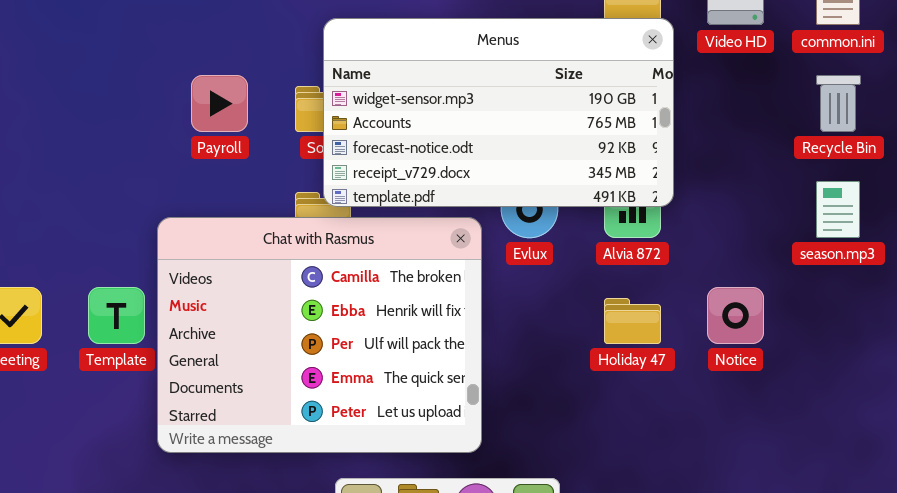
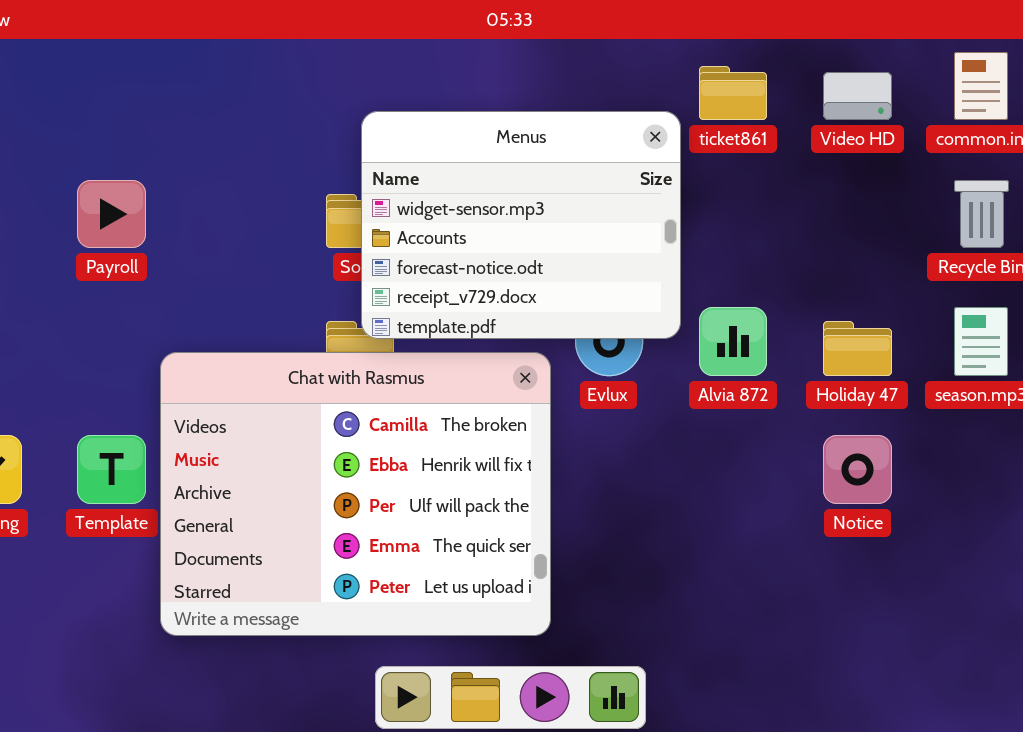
Menus: [323,18,674,207] -> [361,111,681,339], resized
Payroll: [191,75,248,132] -> [77,180,146,248], moved
Holiday 47: [604,298,661,344] -> [823,321,892,376], moved

